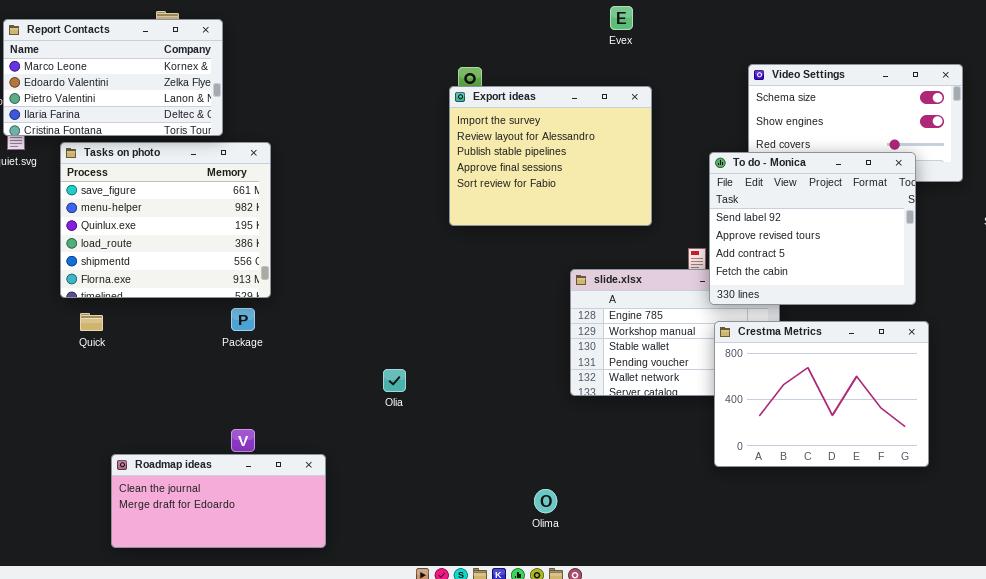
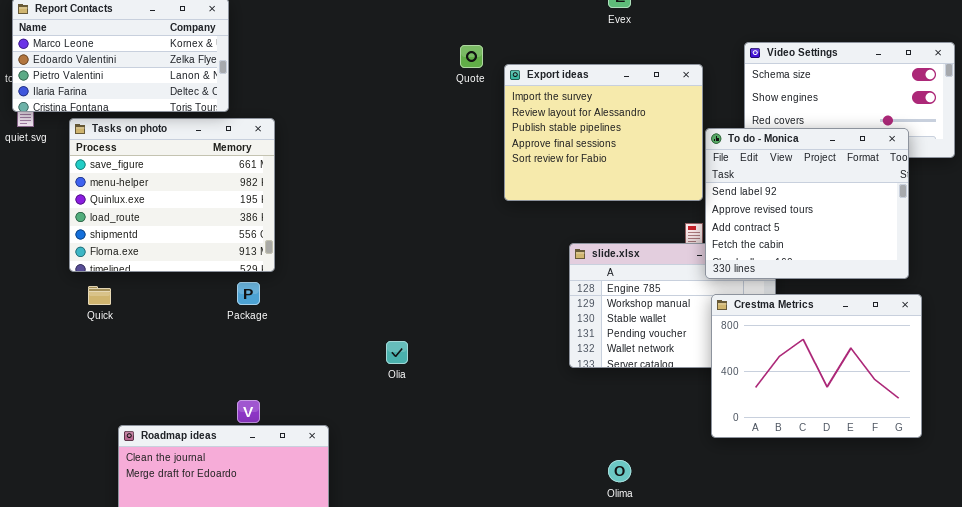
Export ideas: [449,86,652,226] -> [504,64,703,201], moved
Olima: [534,489,557,513] -> [608,460,631,482], moved

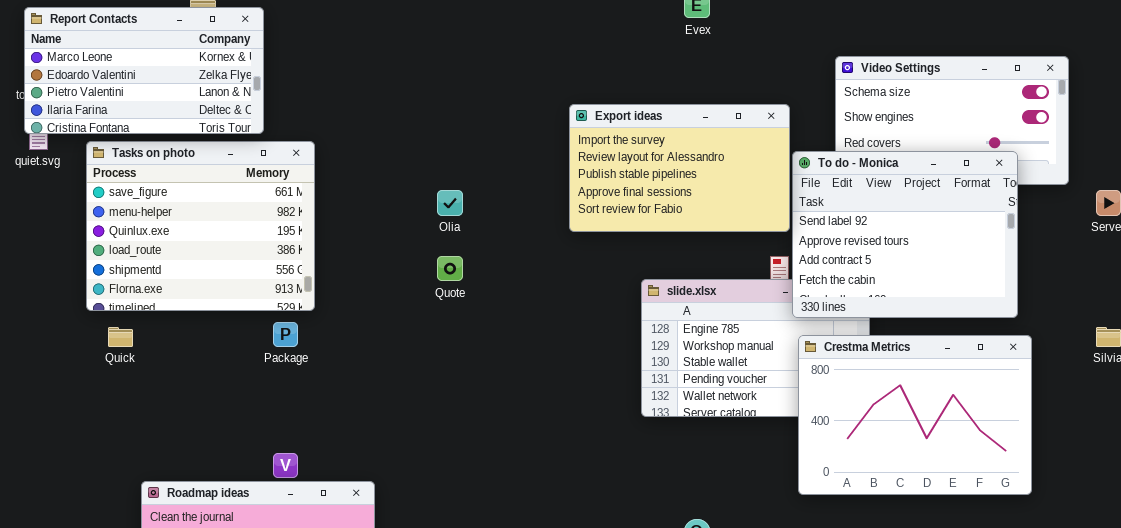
Quote: [460,45,483,68] -> [437,256,463,281], moved
Export ideas: [504,64,703,201] -> [569,104,790,232], resized
Olia: [386,341,408,364] -> [437,190,463,216], moved

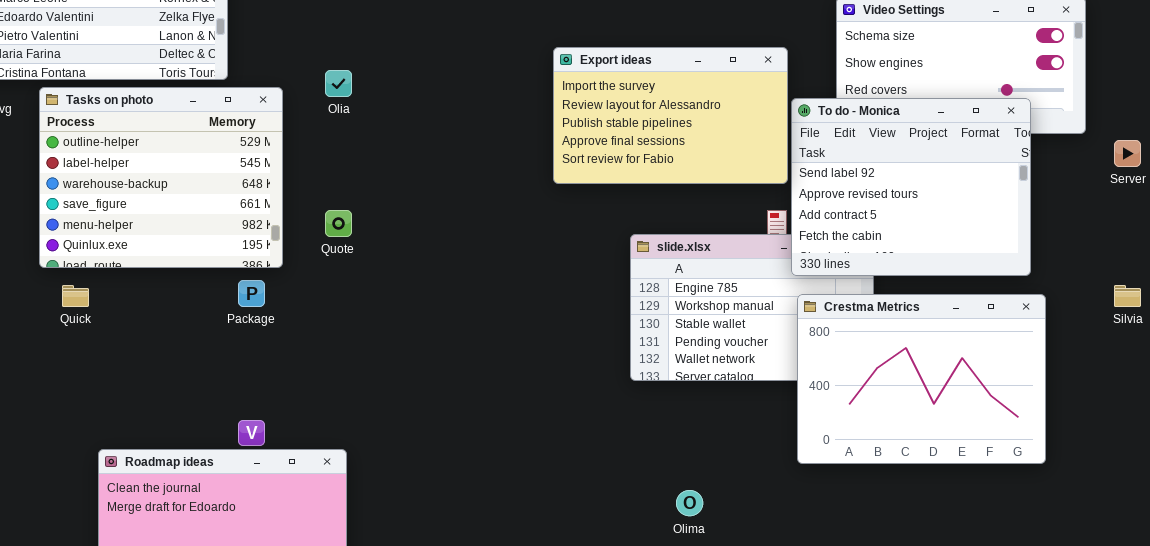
Tasks on photo: [86,141,315,311] -> [39,87,283,268], scrolled up 3 rows
Olia: [437,190,463,216] -> [325,70,352,97], moved
Quote: [437,256,463,281] -> [325,210,352,237], moved

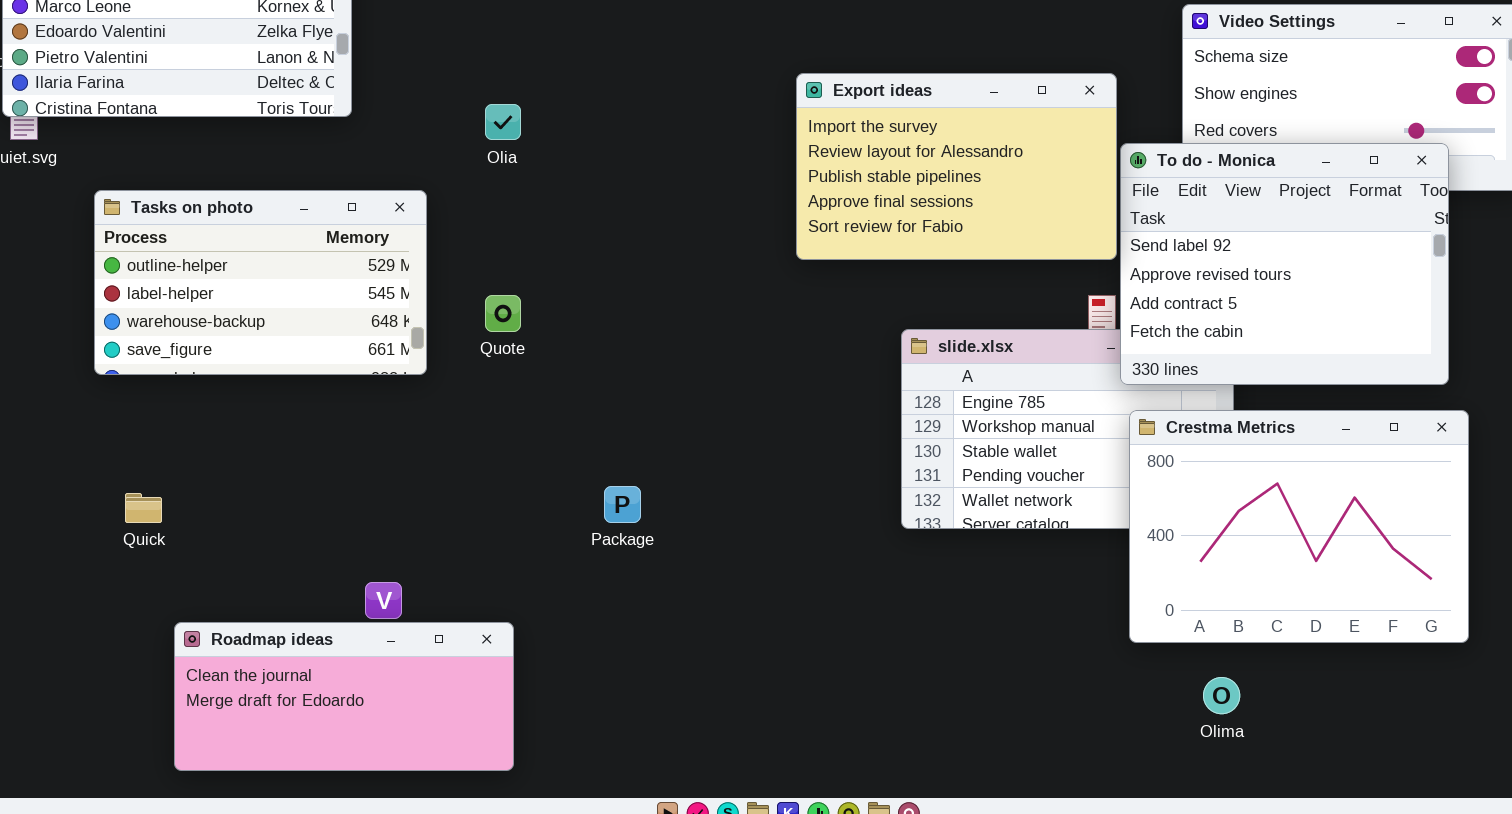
Tasks on photo: [39,87,283,268] -> [94,190,427,375], resized
Package: [238,280,265,307] -> [604,486,641,523], moved
Quick: [62,285,89,307] -> [125,493,162,523], moved
Olima: [676,490,703,516] -> [1203,677,1240,714], moved

